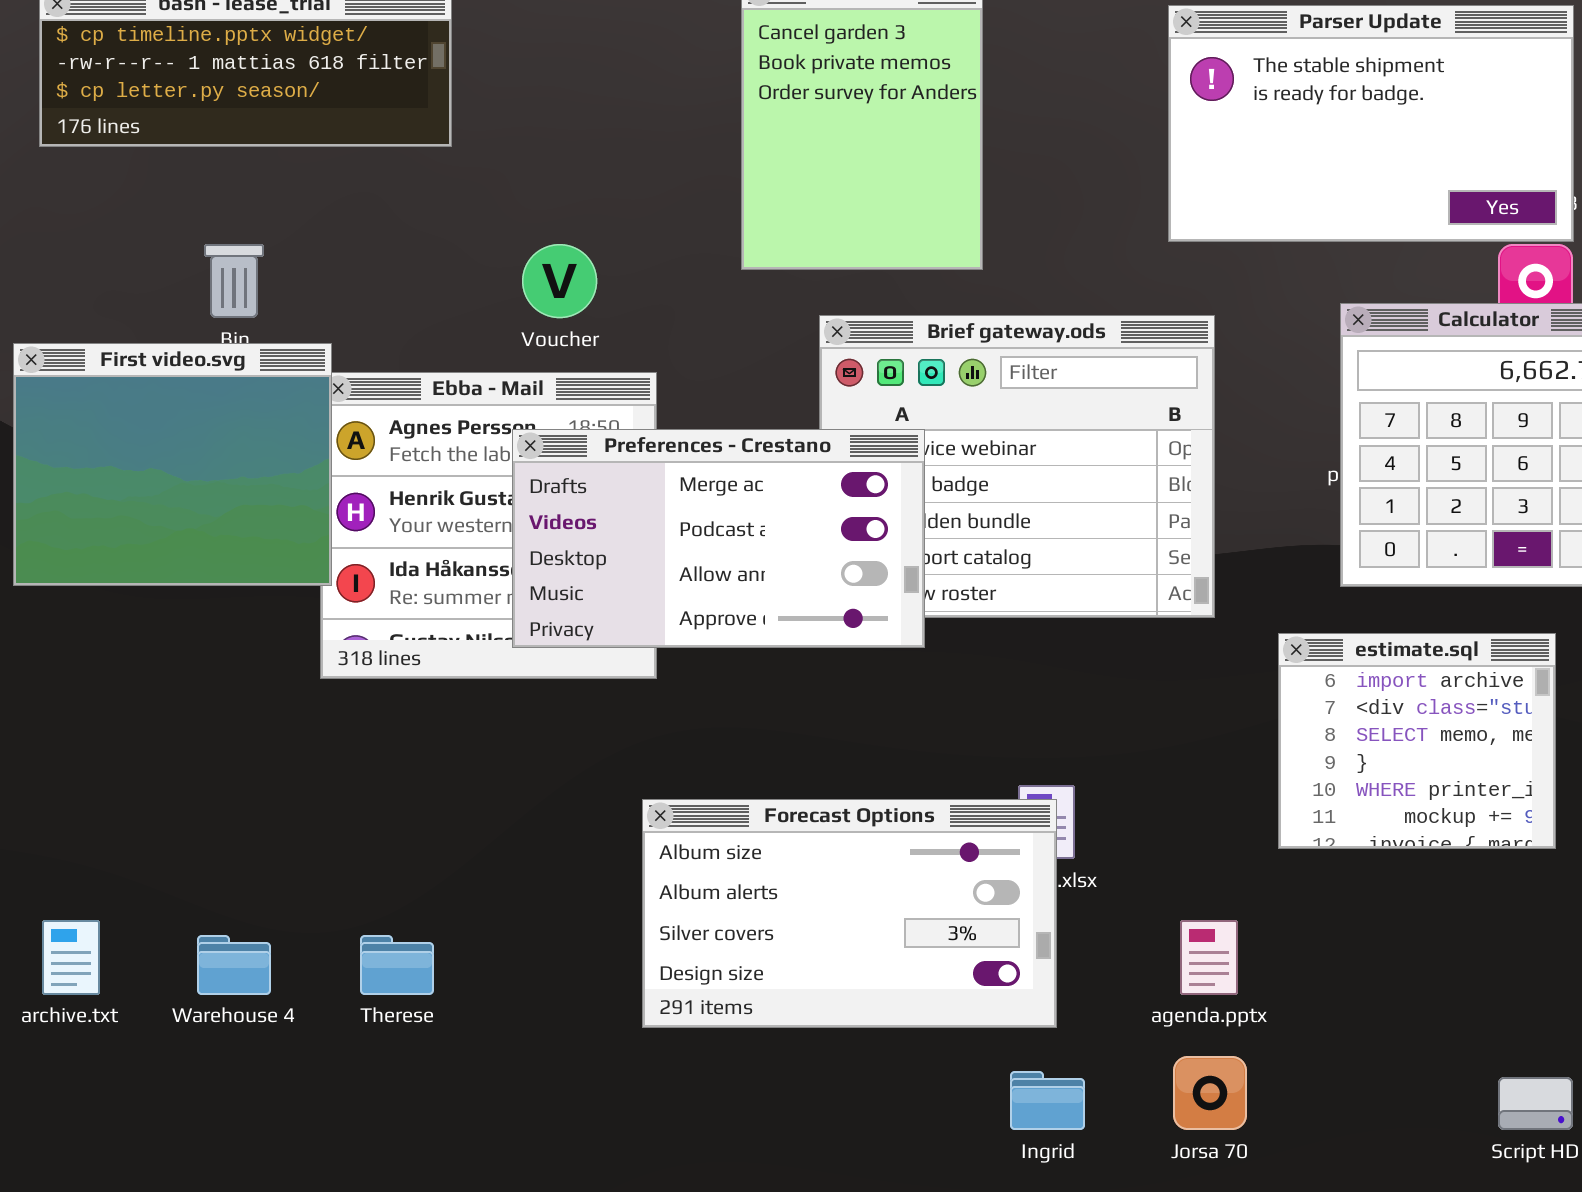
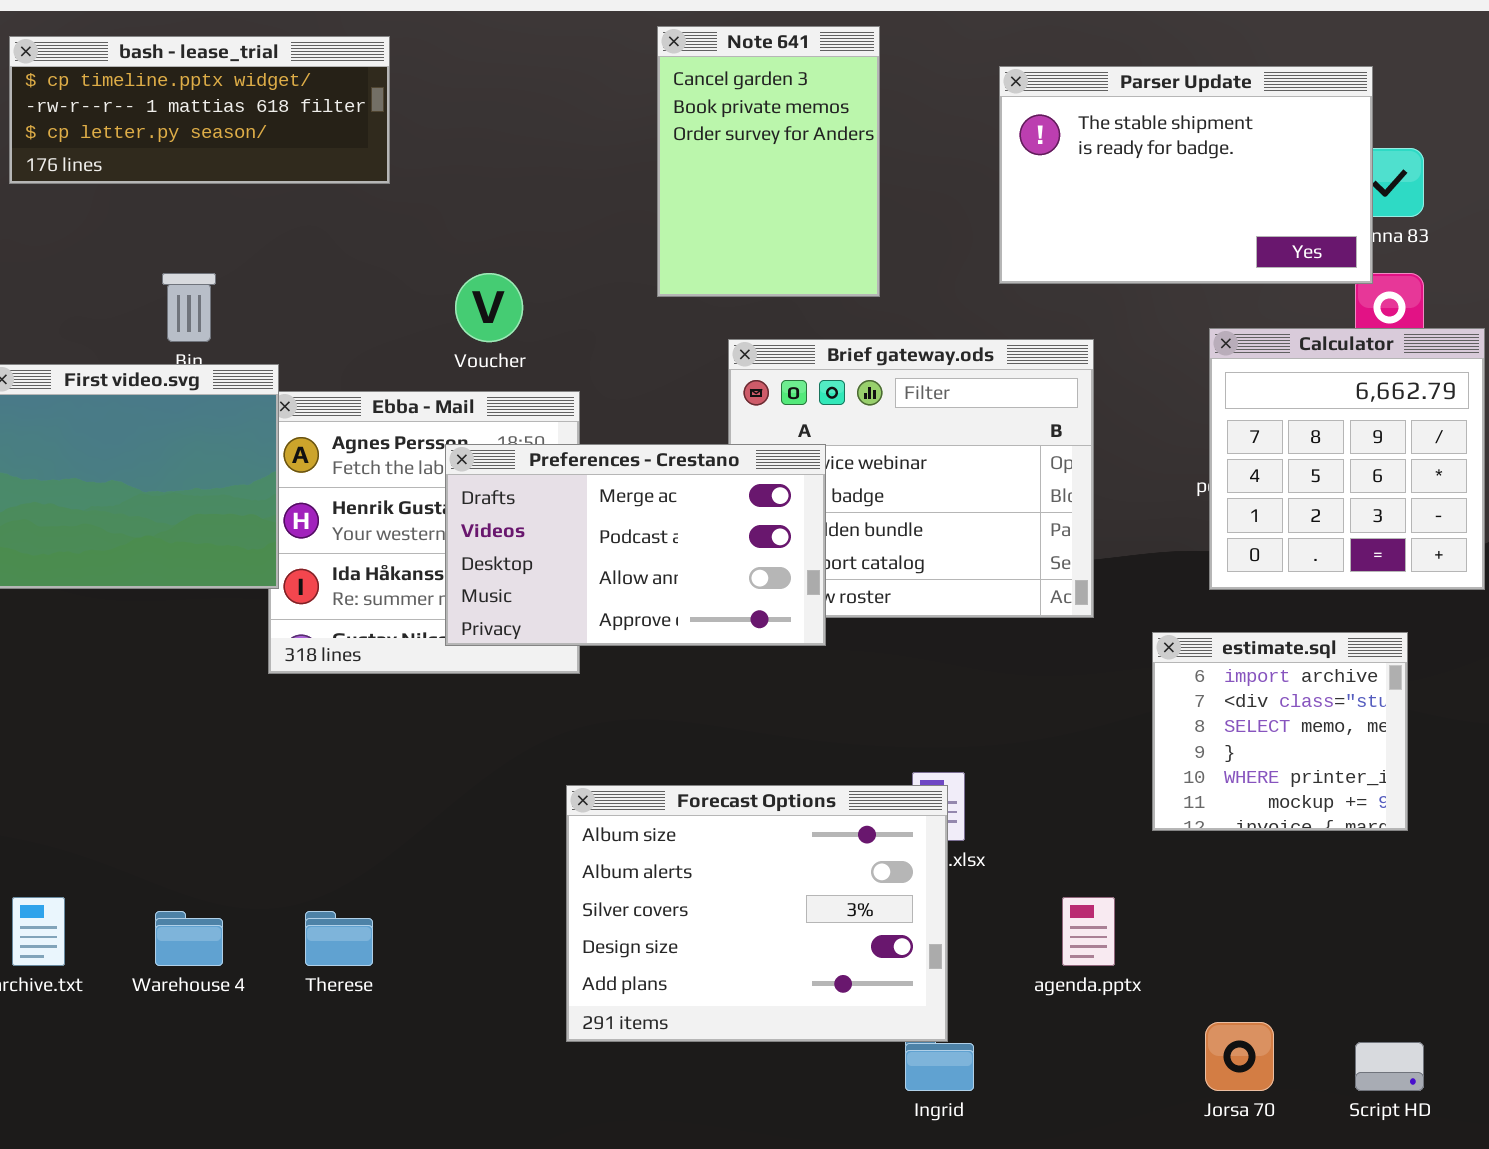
Parser Update: [1168,5,1574,242] -> [999,66,1373,284], moved
Forecast Options: [642,799,1057,1028] -> [566,785,948,1042], resized
Jorsa 70: [1173,1056,1247,1130] -> [1205,1022,1274,1091], moved

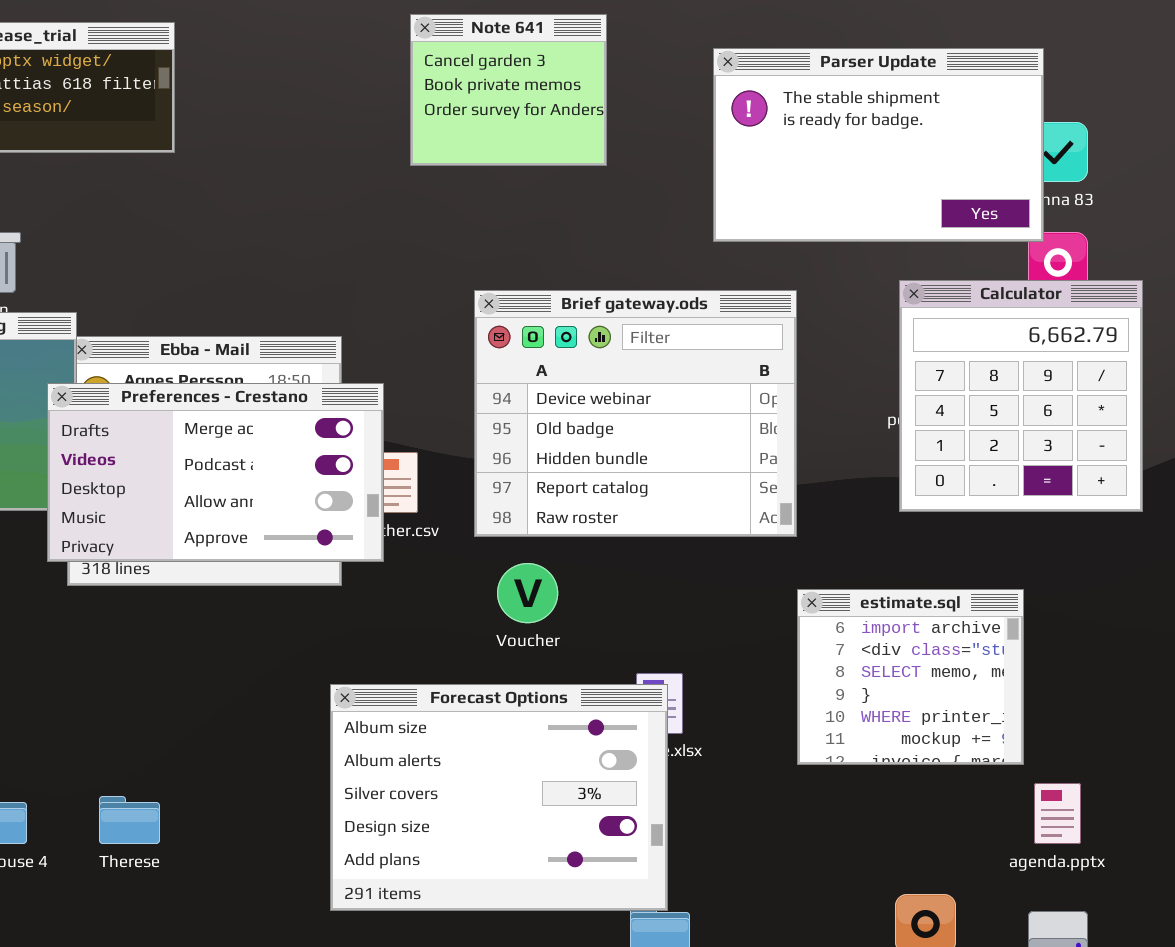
Note 641: [657,26,880,297] -> [410,14,607,166], resized
Voucher: [455,273,523,342] -> [497,563,558,623], moved
Preferences - Crestano: [445,444,826,646] -> [47,383,384,562], moved
estimate.sql: [1152,632,1408,831] -> [797,589,1024,765], moved
agenda.pptx: [1062,897,1115,966] -> [1034,783,1081,844], moved

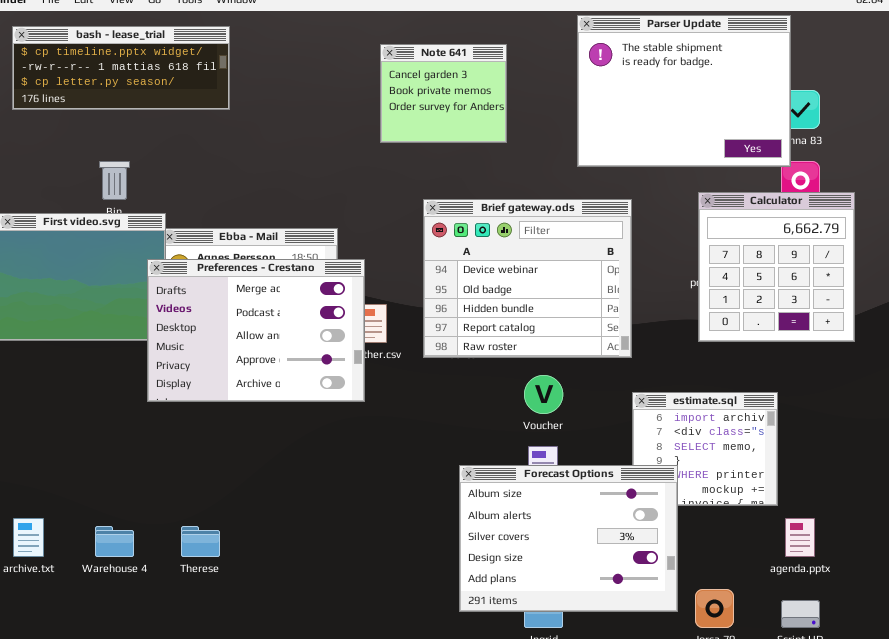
Note 641: [410,14,607,166] -> [380,44,507,143], moved
Parser Update: [713,48,1044,242] -> [577,15,791,167], resized
Preferences - Crestano: [47,383,384,562] -> [147,259,365,402], resized
Voucher: [497,563,558,623] -> [524,375,563,414], moved
Forecast Options: [330,684,668,911] -> [459,465,678,612], moved

